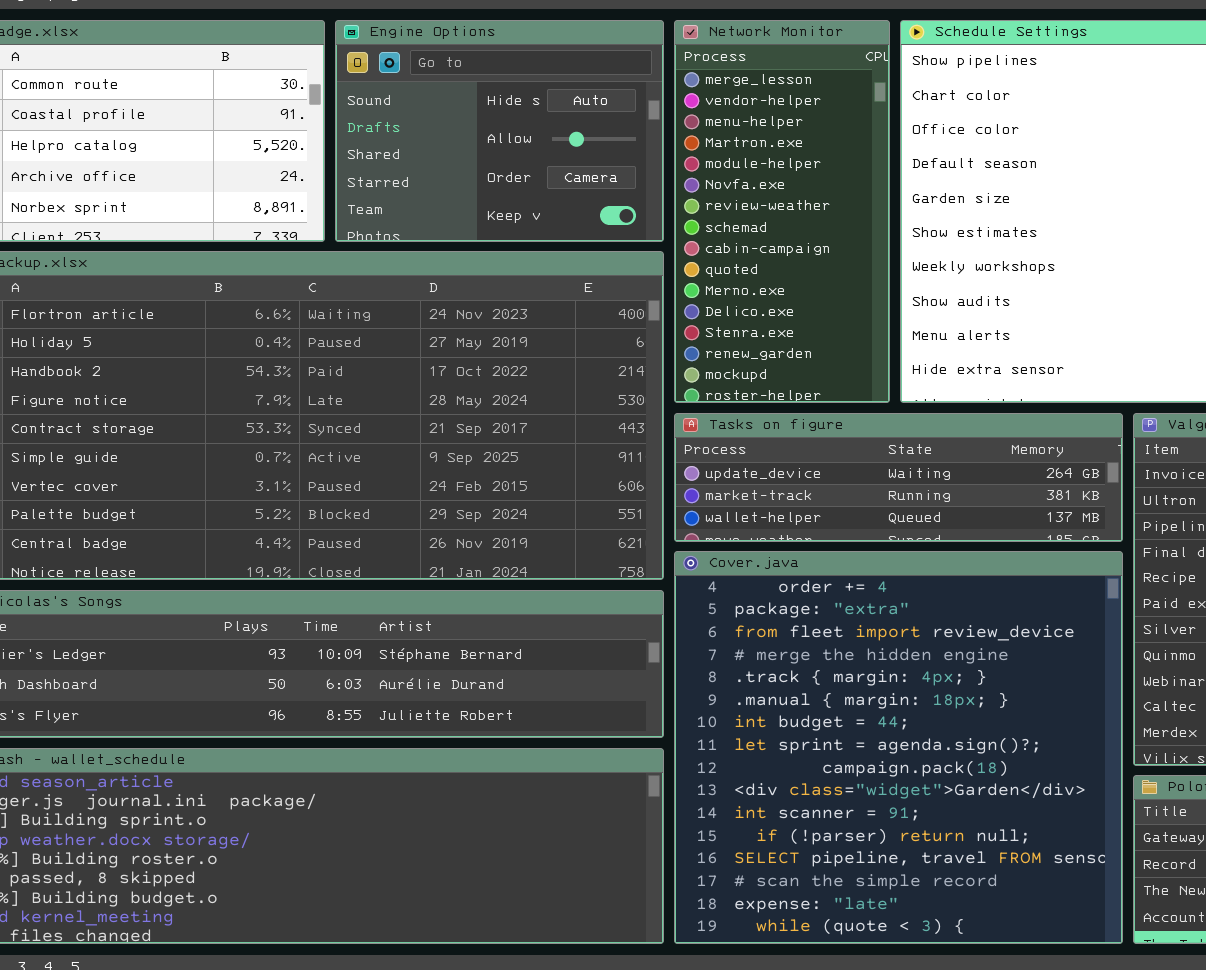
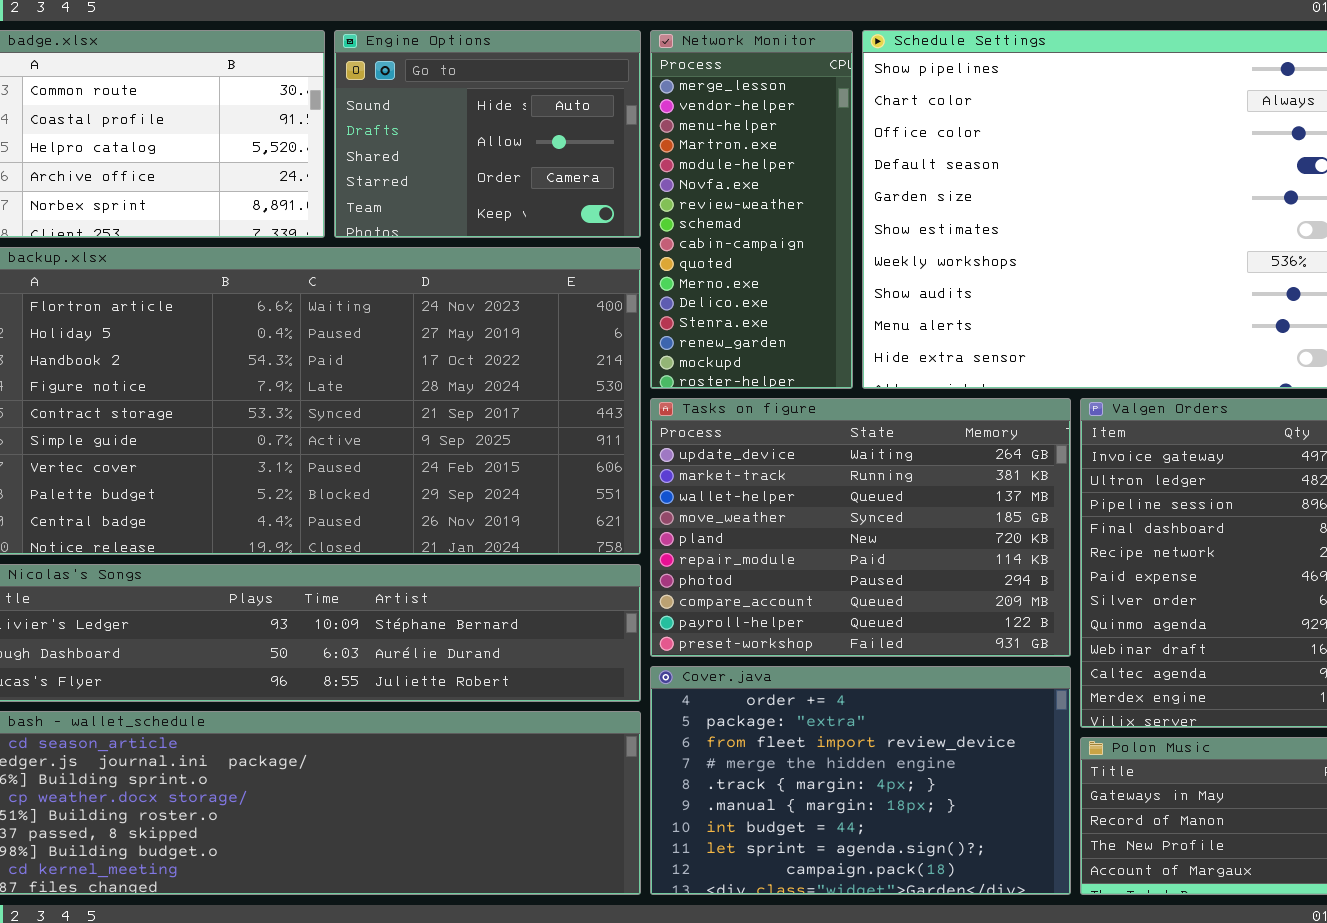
Tasks on figure: [674,413,1123,542] -> [650,398,1071,657], resized
Cover.java: [674,551,1123,944] -> [650,666,1071,895], resized

